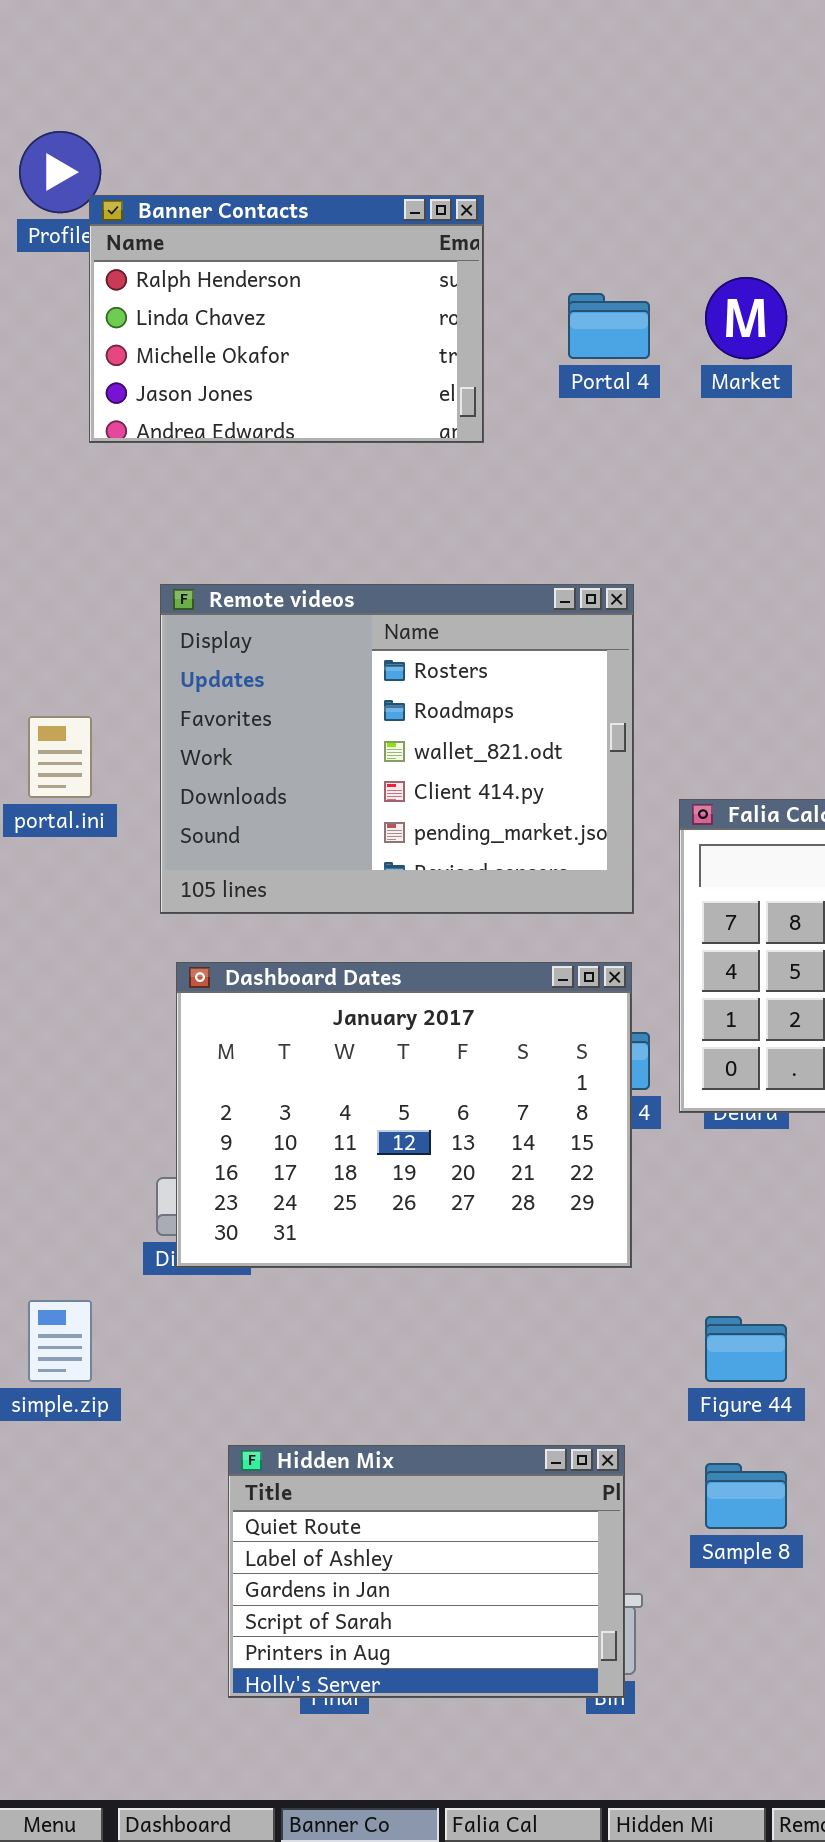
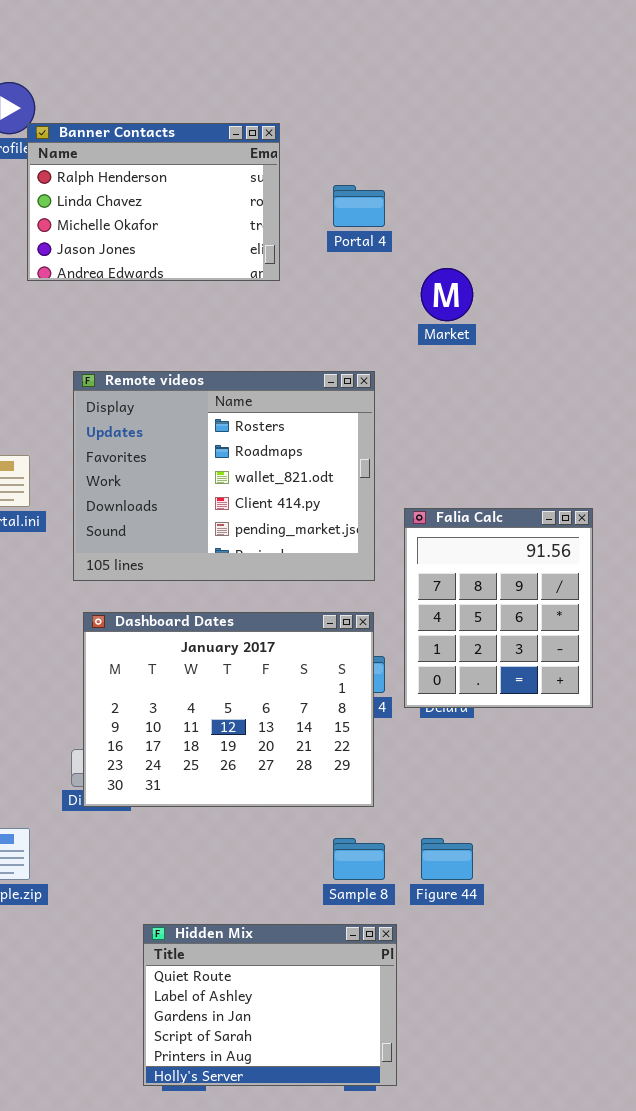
Market: [705,277,787,359] -> [421,268,473,321], moved
Hidden Mix: [228,1445,625,1698] -> [143,924,397,1086], moved
Sample 8: [705,1463,787,1529] -> [333,838,385,880], moved

